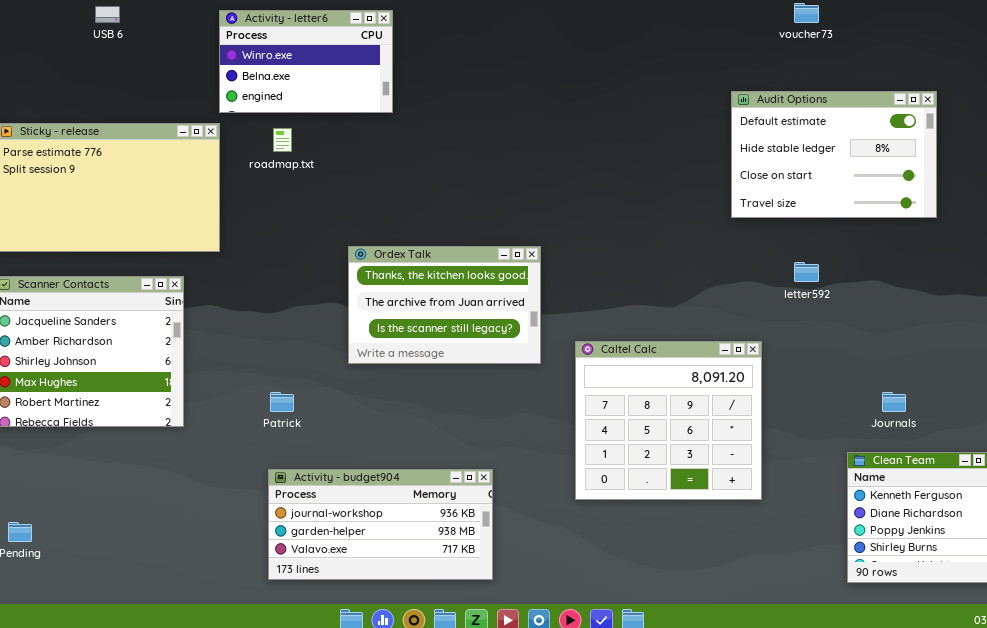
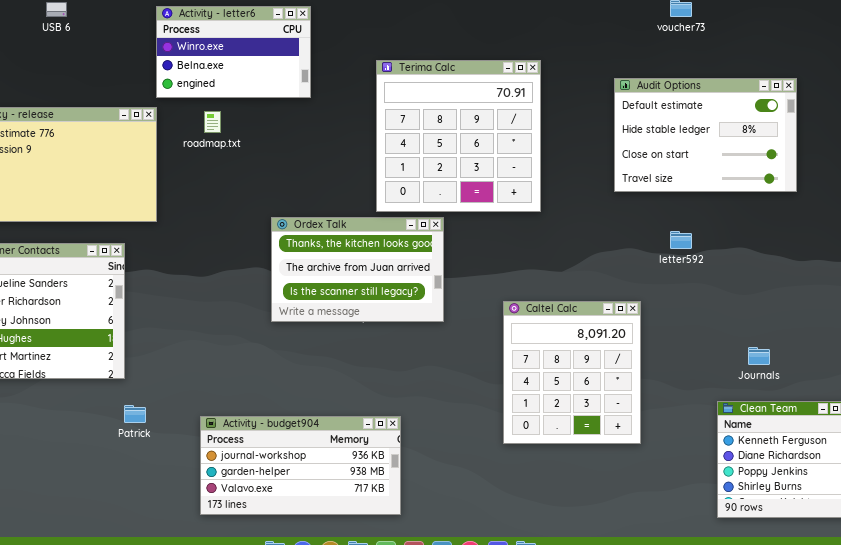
Terima Calc: none -> [376,60,541,212], opened
Caltel Calc: [575,341,762,500] -> [503,301,641,444], resized
Patrick: [270,392,294,412] -> [124,405,146,423], moved

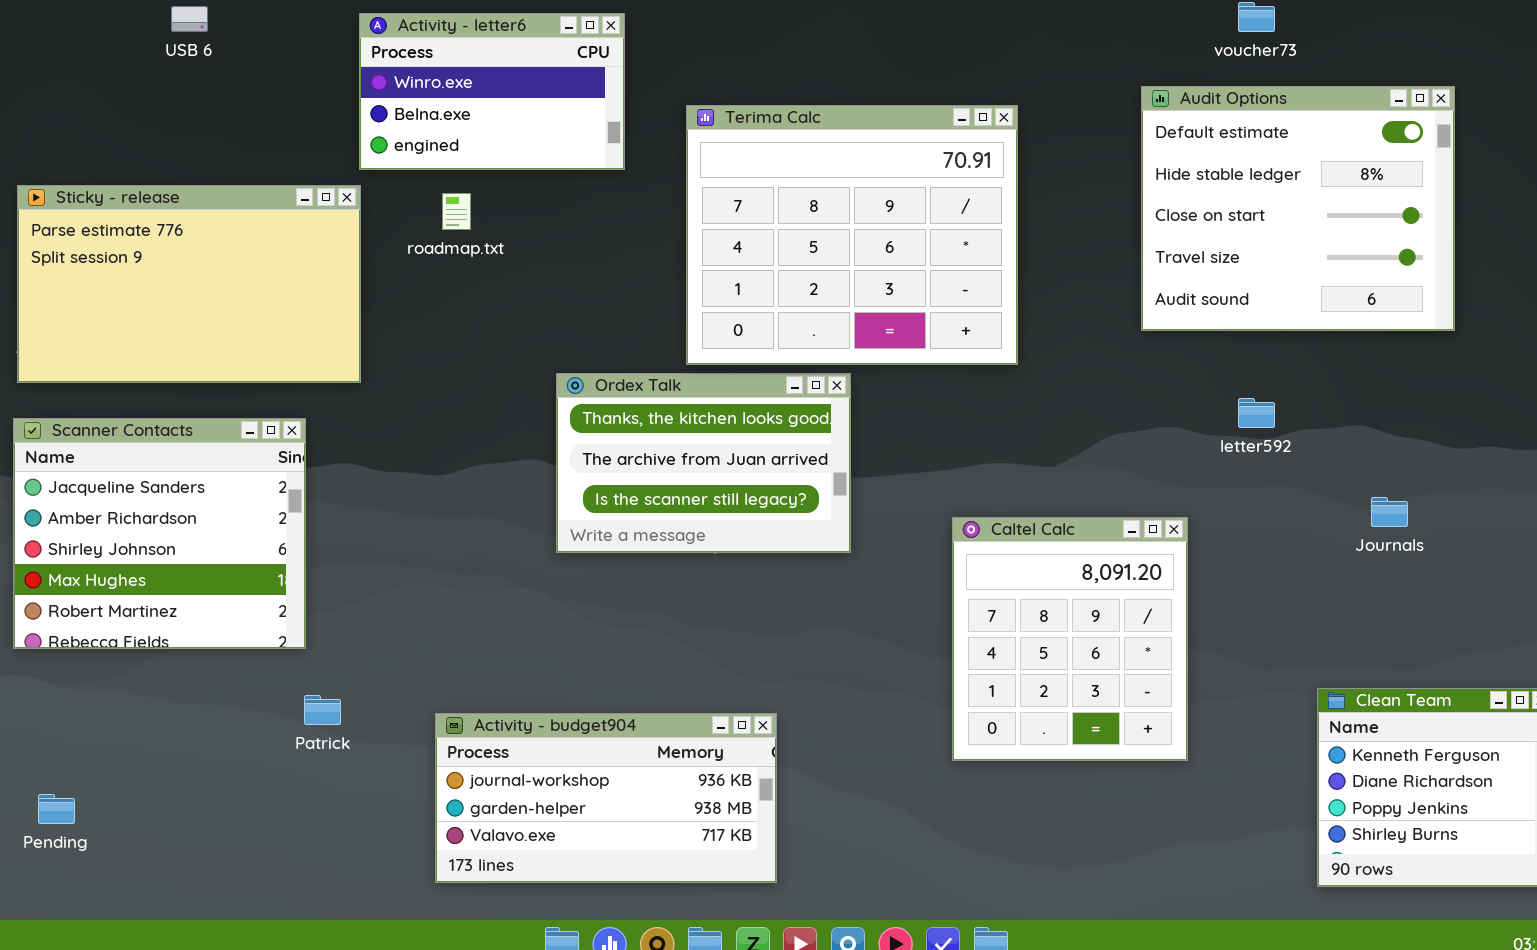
Terima Calc: [376,60,541,212] -> [686,105,1018,365], resized
Audit Options: [614,78,797,192] -> [1141,86,1455,331], resized
Journals: [748,347,770,365] -> [1371,497,1408,527], moved

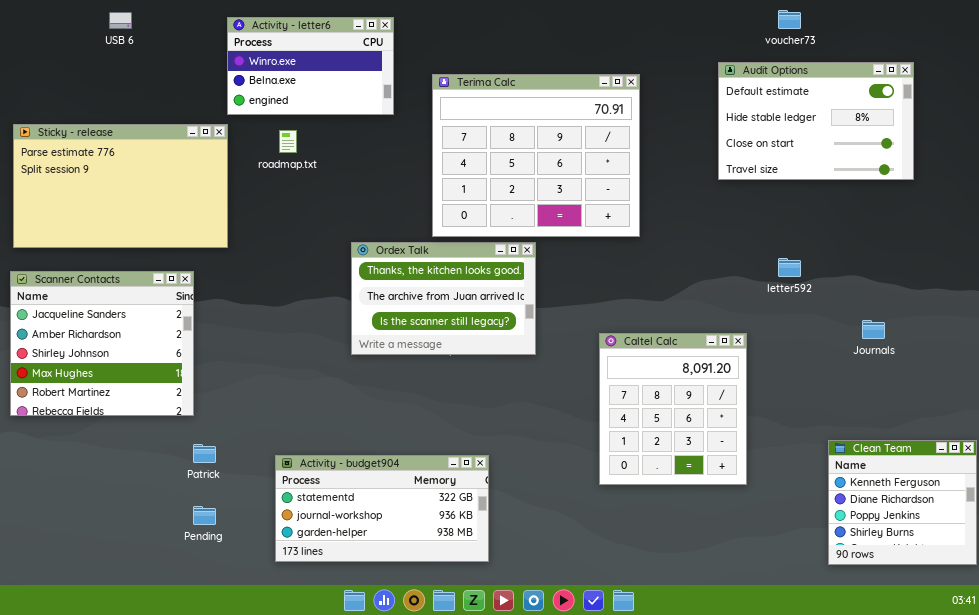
Audit Options: [1141,86,1455,331] -> [718,62,914,180], resized
Activity - budget904: [435,713,777,883] -> [275,455,489,562], scrolled up 1 row
Pending: [38,794,75,824] -> [193,506,216,525], moved

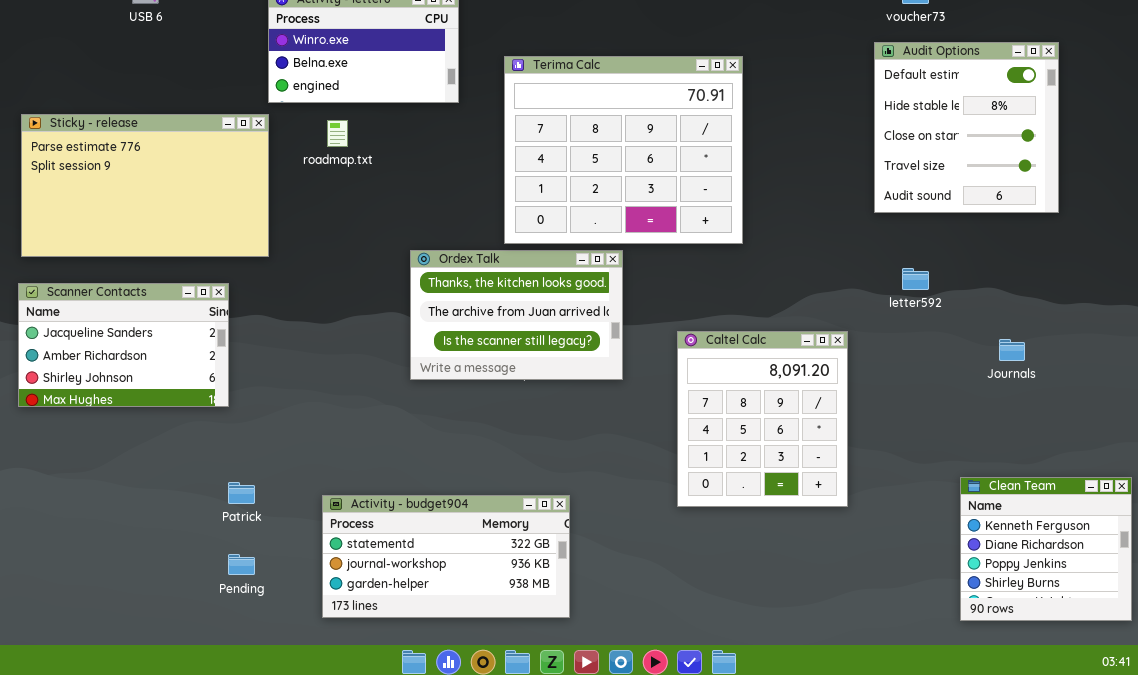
Audit Options: [718,62,914,180] -> [874,42,1059,213], resized
Scanner Contacts: [10,271,194,416] -> [18,283,229,407], resized
Caltel Calc: [599,333,747,485] -> [677,331,848,507], moved

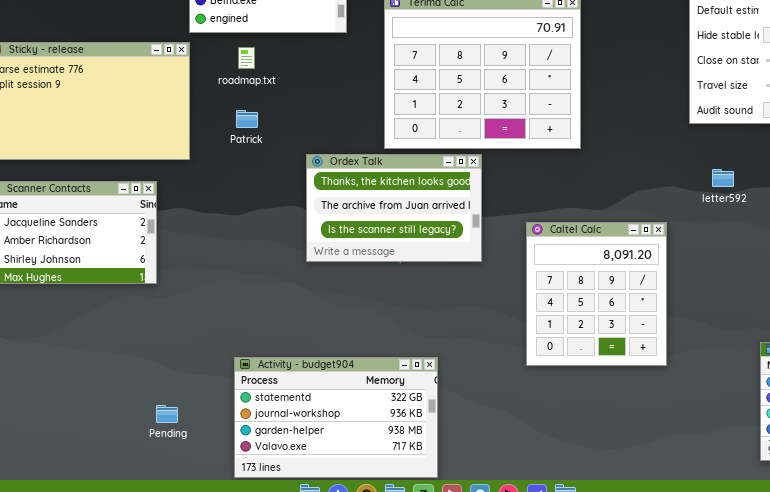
Patrick: [228,482,255,504] -> [236,110,258,128], moved
Activity - budget904: [322,495,570,618] -> [234,357,438,478], resized

